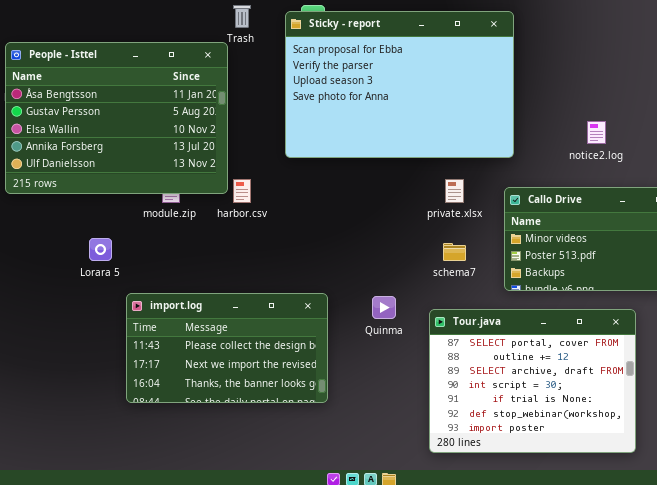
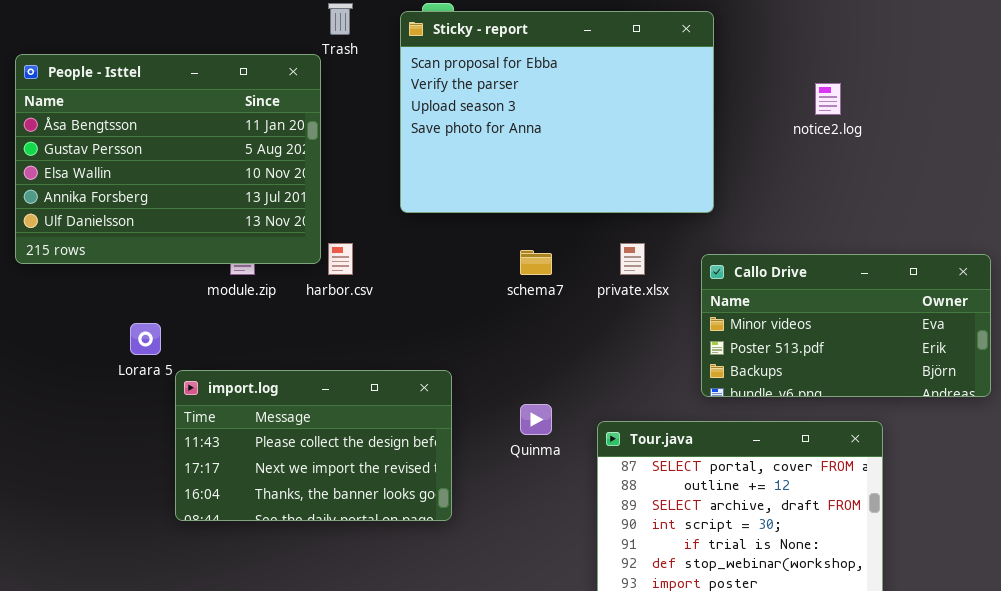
notice2.log: [587,121,606,144] -> [815,83,841,115], moved
schema7: [443,243,466,261] -> [520,250,552,275], moved
import.log: [126,293,328,403] -> [175,370,452,521], moved

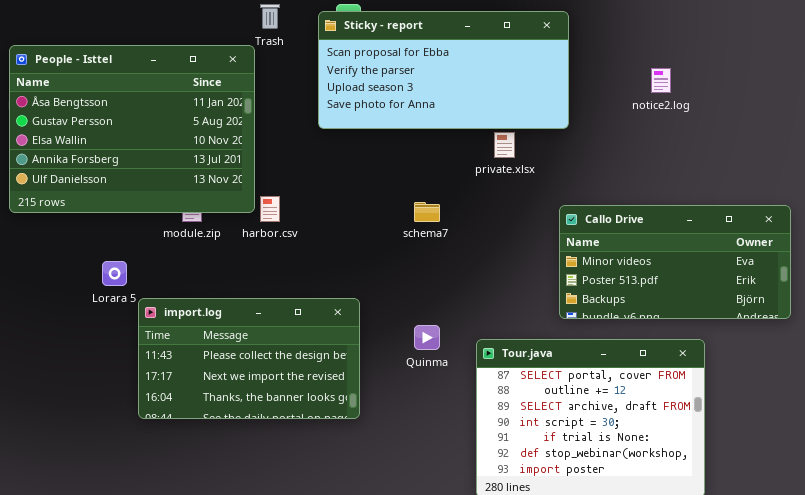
Sticky - report: [400,11,714,213] -> [318,11,569,129], resized
private.xlsx: [620,243,645,275] -> [494,132,515,158], moved

